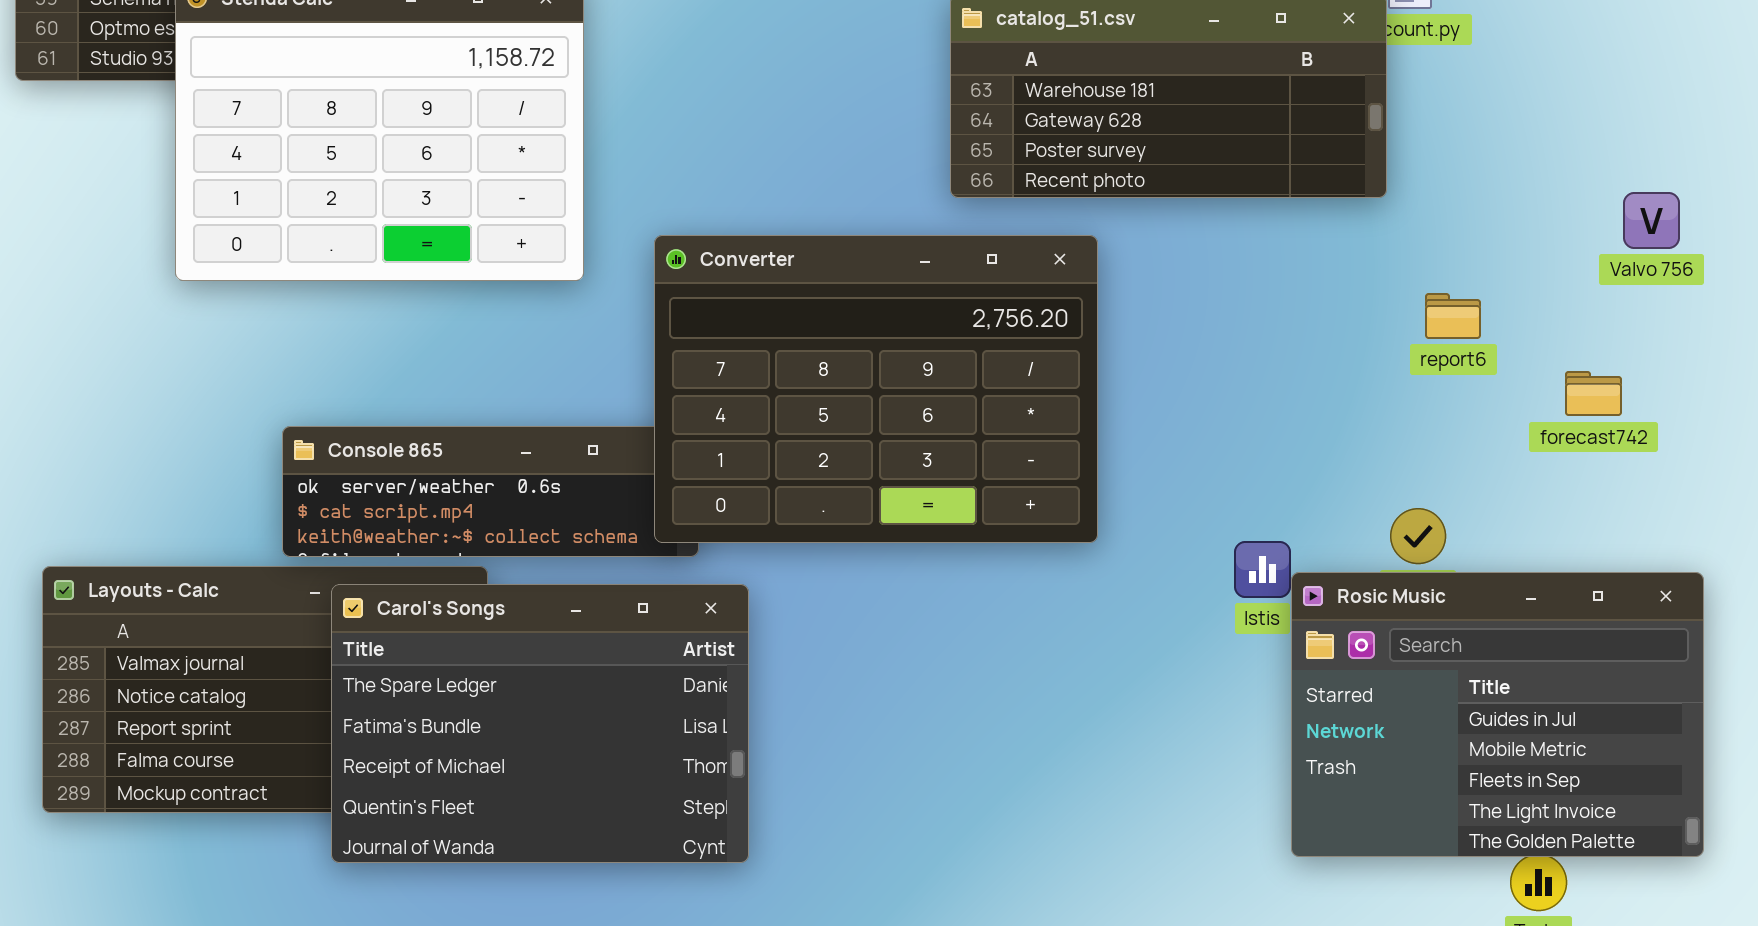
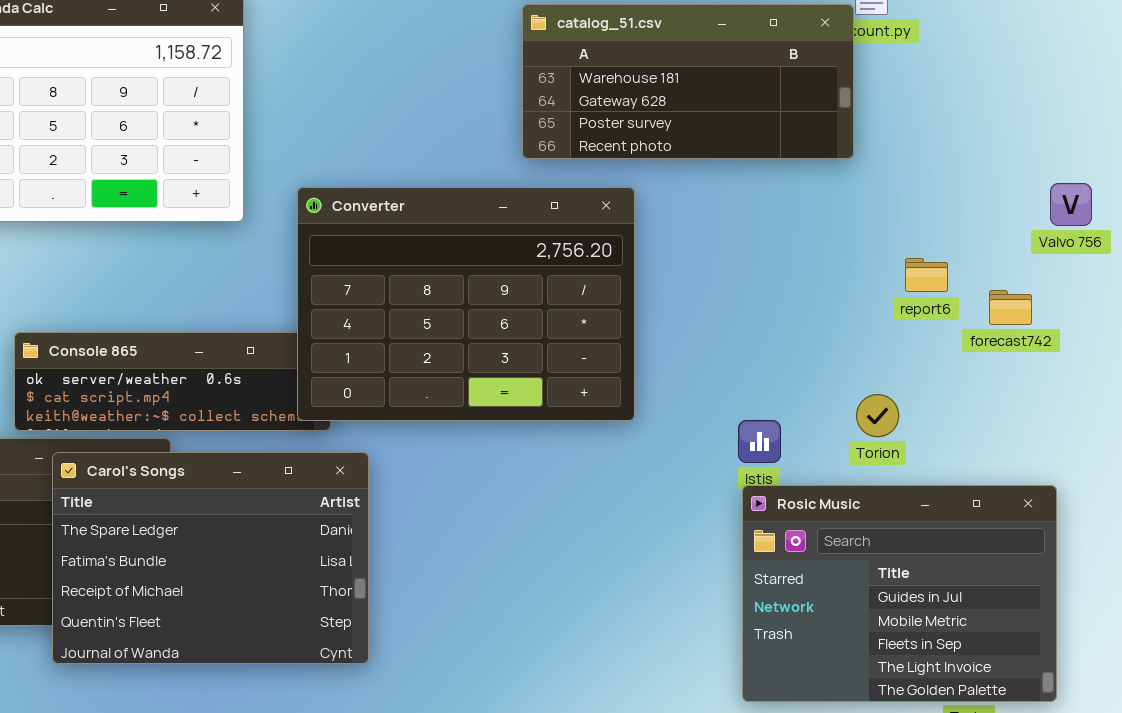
Valvo 756: [1623,192,1680,249] -> [1050,183,1092,226], moved
report6: [1425,293,1481,339] -> [905,258,948,292], moved
Rosic Music: [1291,572,1704,857] -> [742,485,1057,702], moved

